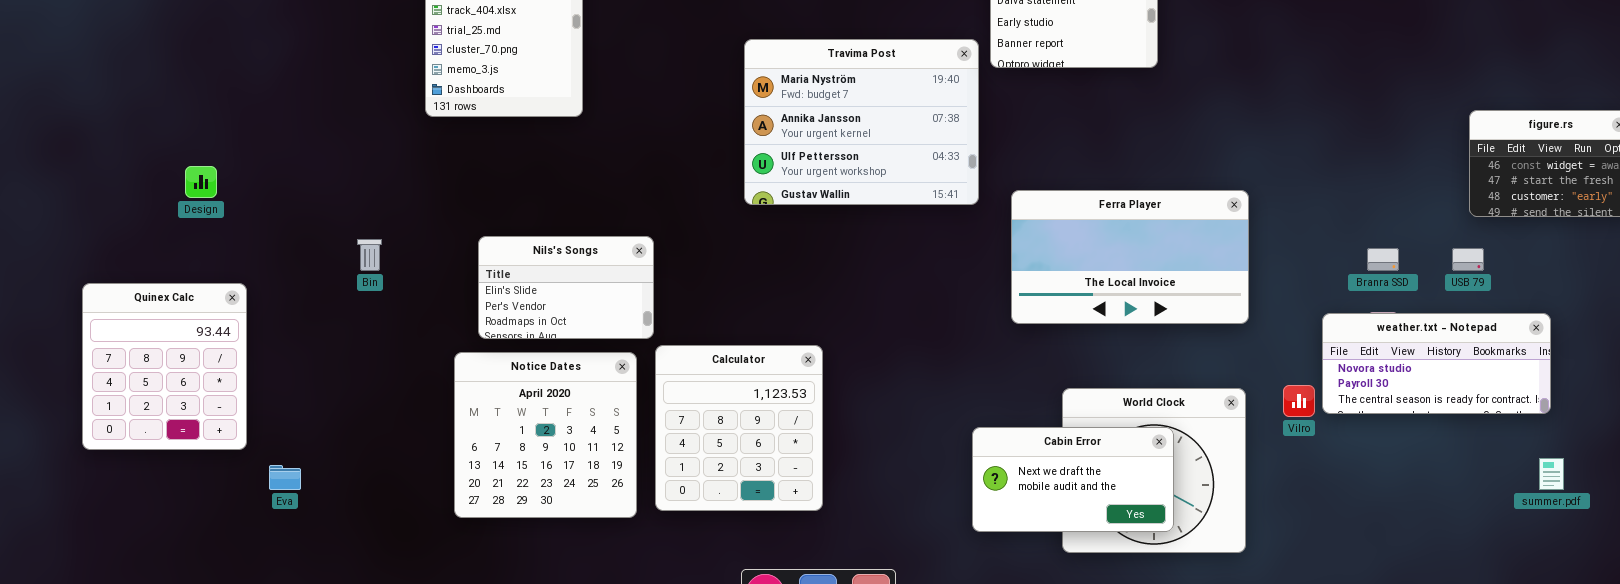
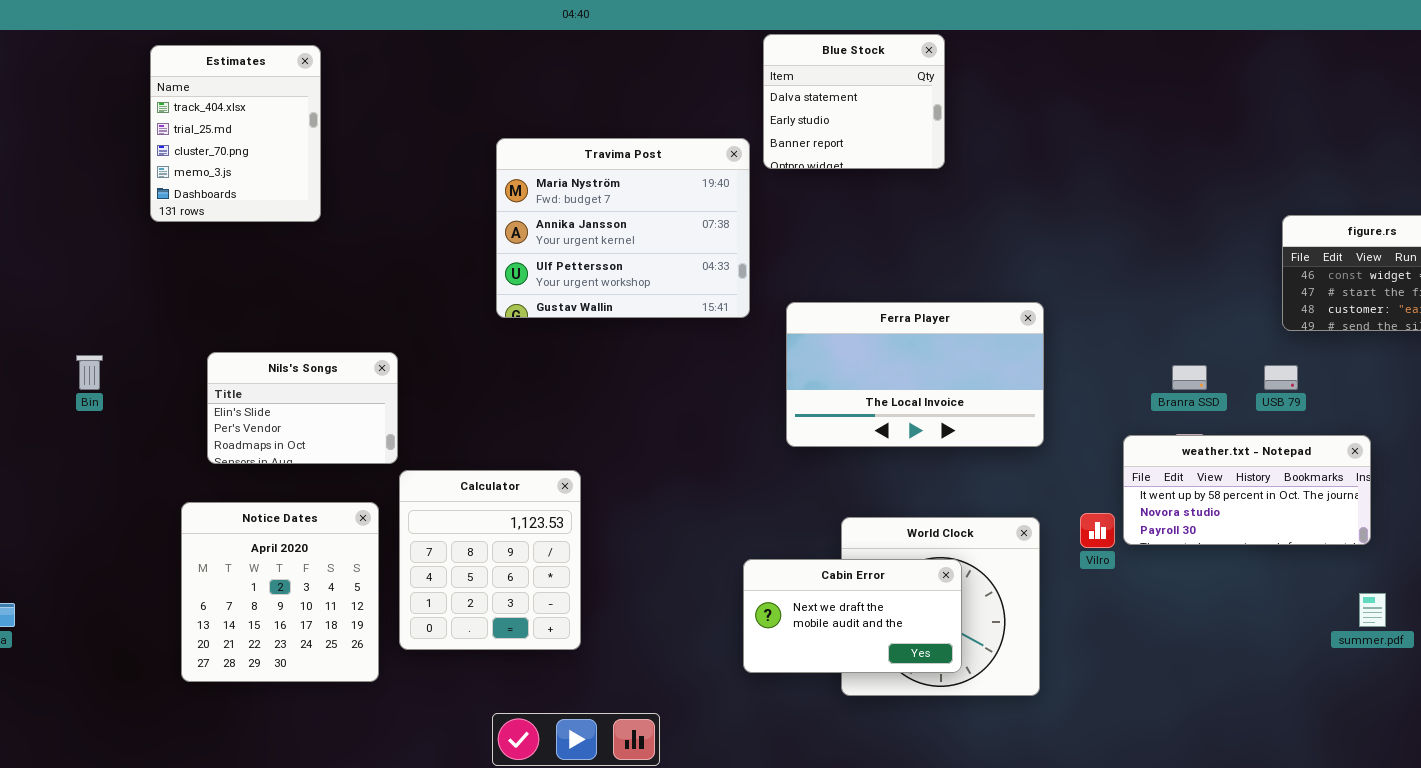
weather.txt - Notepad: [1322,313,1551,414] -> [1123,435,1371,545], scrolled up 1 row
Notice Dates: [454,352,637,518] -> [181,502,379,682], moved

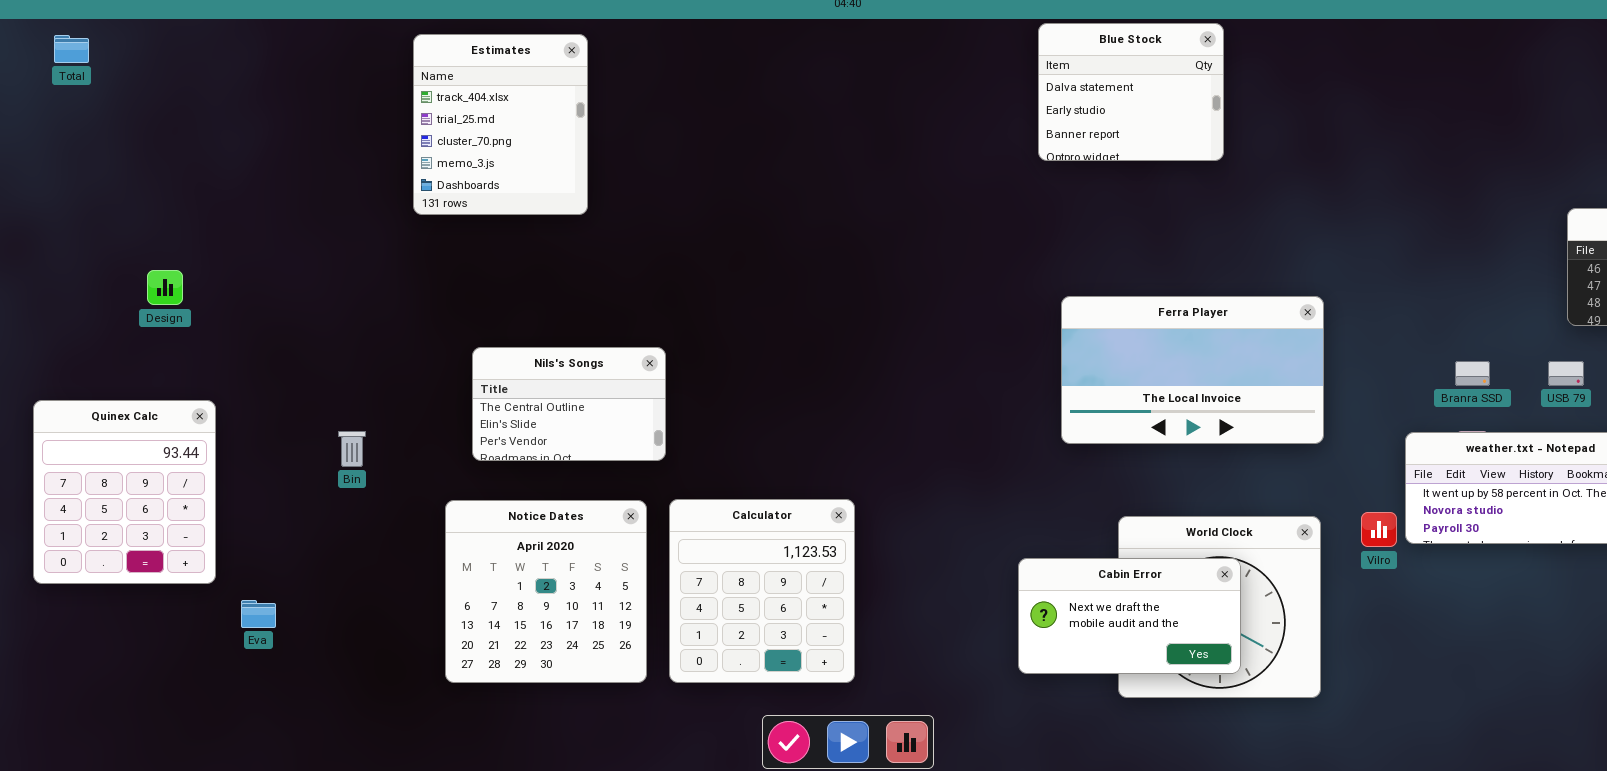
Travima Post: [496,138,750,318] -> none, closed
Nils's Songs: [207,352,398,464] -> [472,347,666,461], scrolled up 1 row
Bin: [76,355,103,390] -> [338,431,366,467], moved
Calculator: [399,470,581,650] -> [669,499,855,683], moved

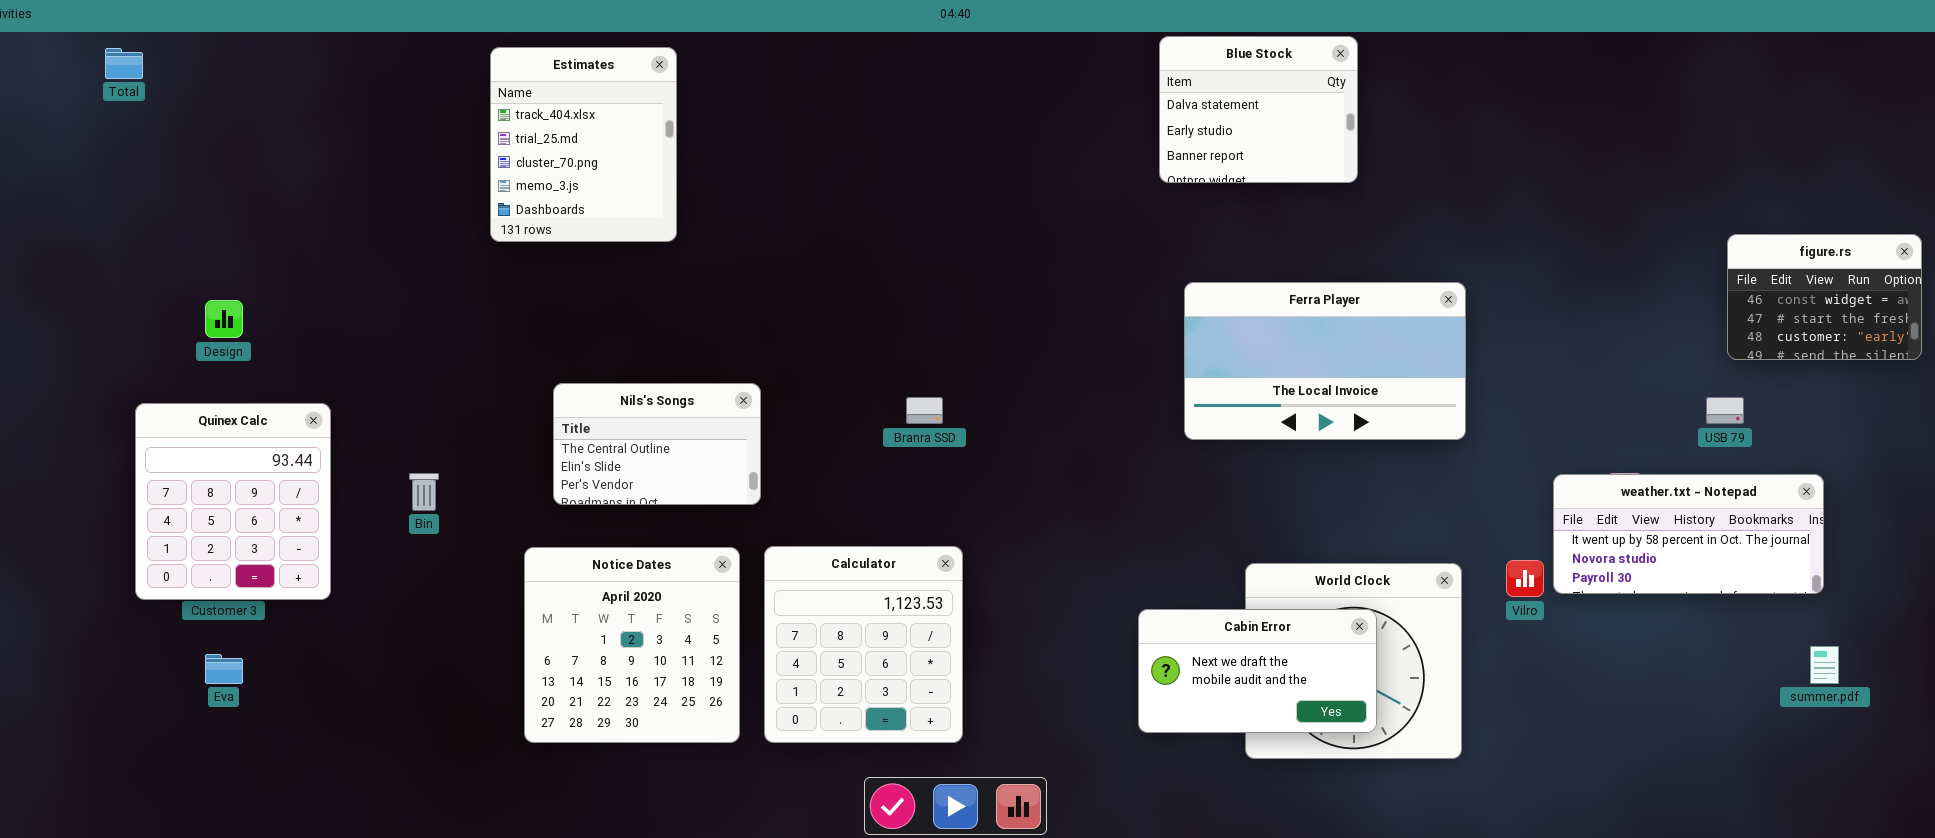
Ferra Player: [1061,296,1324,444] -> [1184,282,1466,440], moved
Branra SSD: [1455,361,1490,386] -> [906,397,943,424], moved
Quinex Calc: [33,400,216,584] -> [135,403,331,600], moved
Eva: [241,600,276,628] -> [205,654,243,684], moved

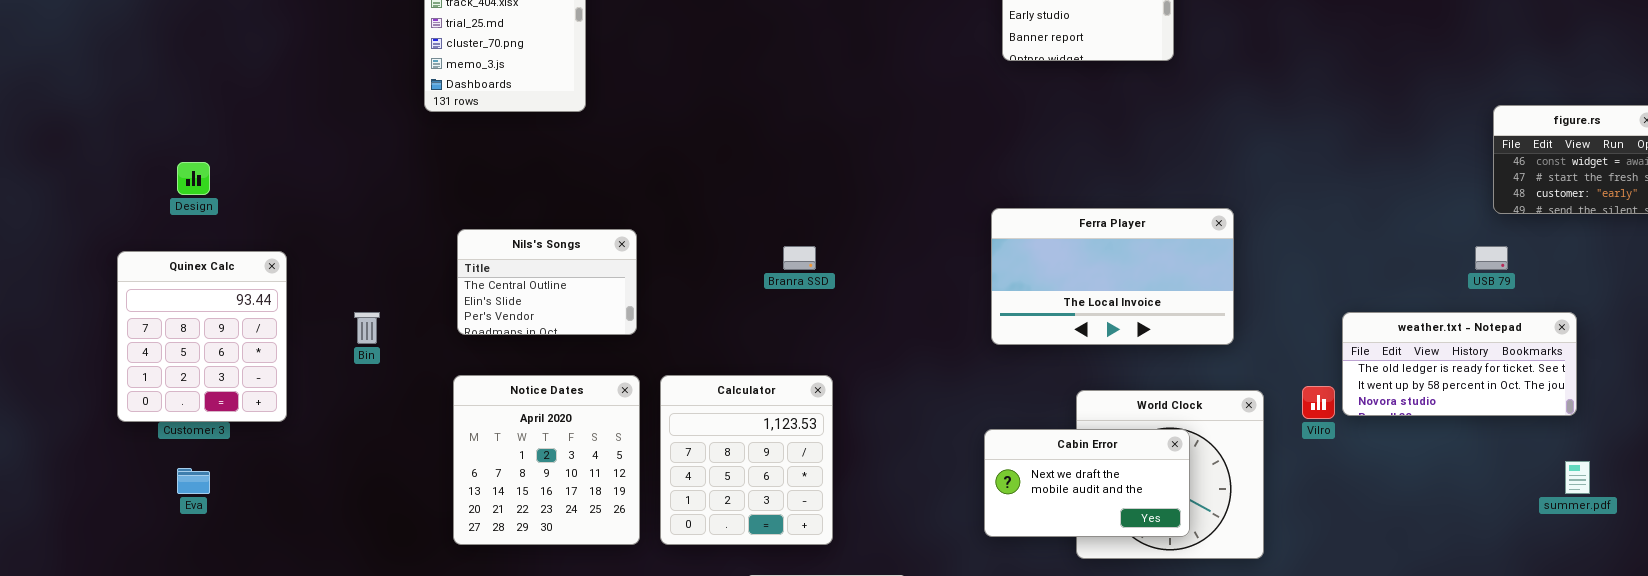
Ferra Player: [1184,282,1466,440] -> [991,208,1234,345], moved
Nils's Songs: [553,383,761,505] -> [457,229,637,335], moved
weather.txt - Notepad: [1553,474,1824,594] -> [1342,312,1577,416], scrolled up 1 row

